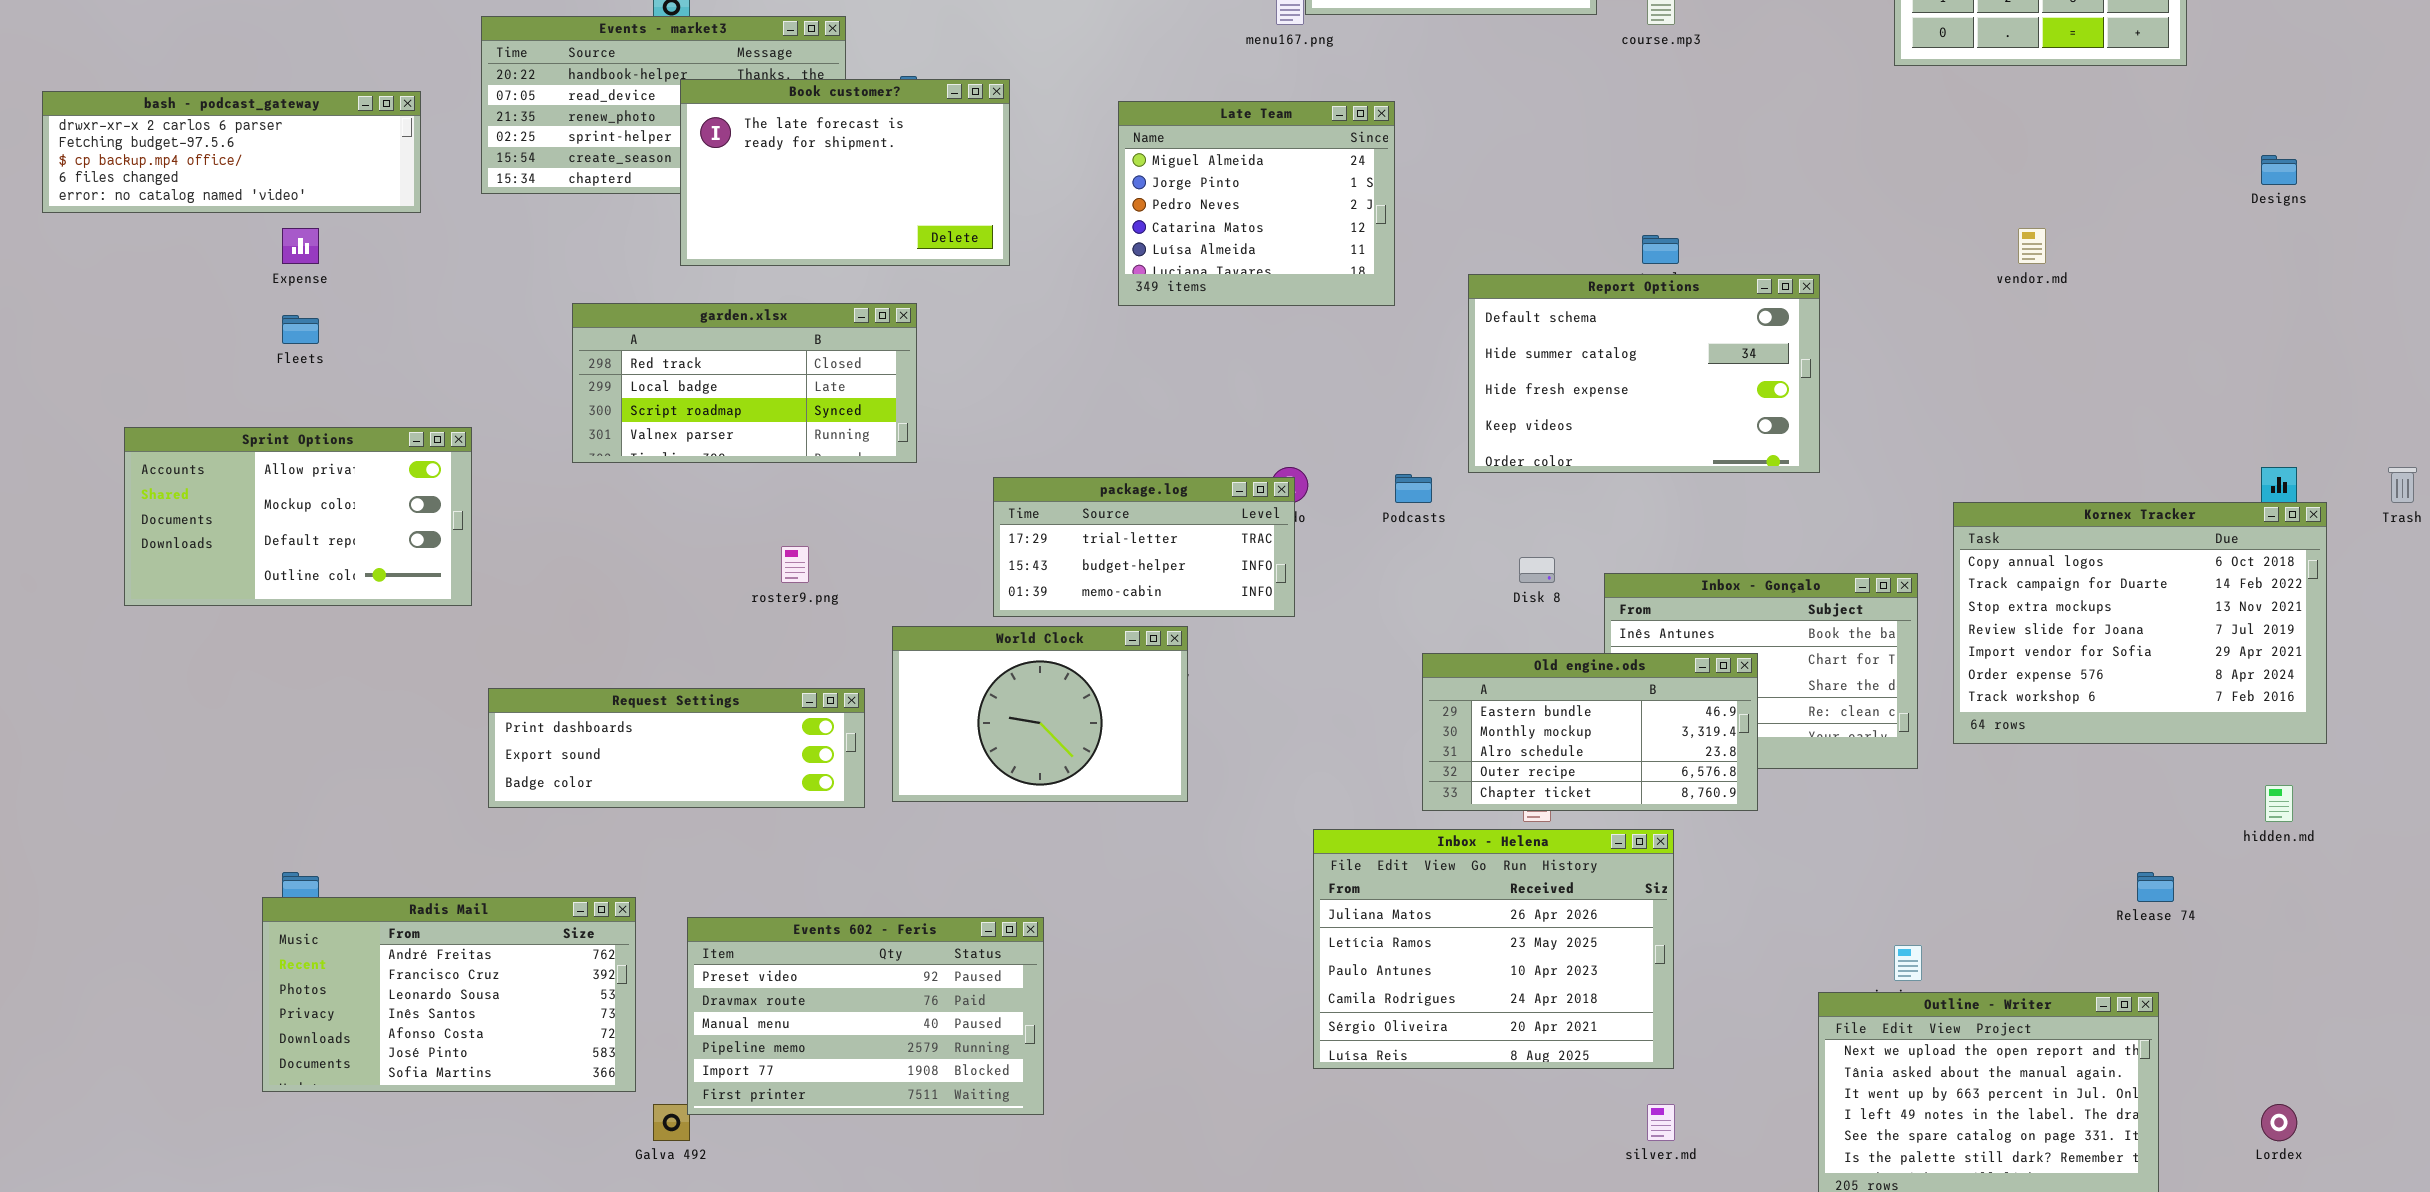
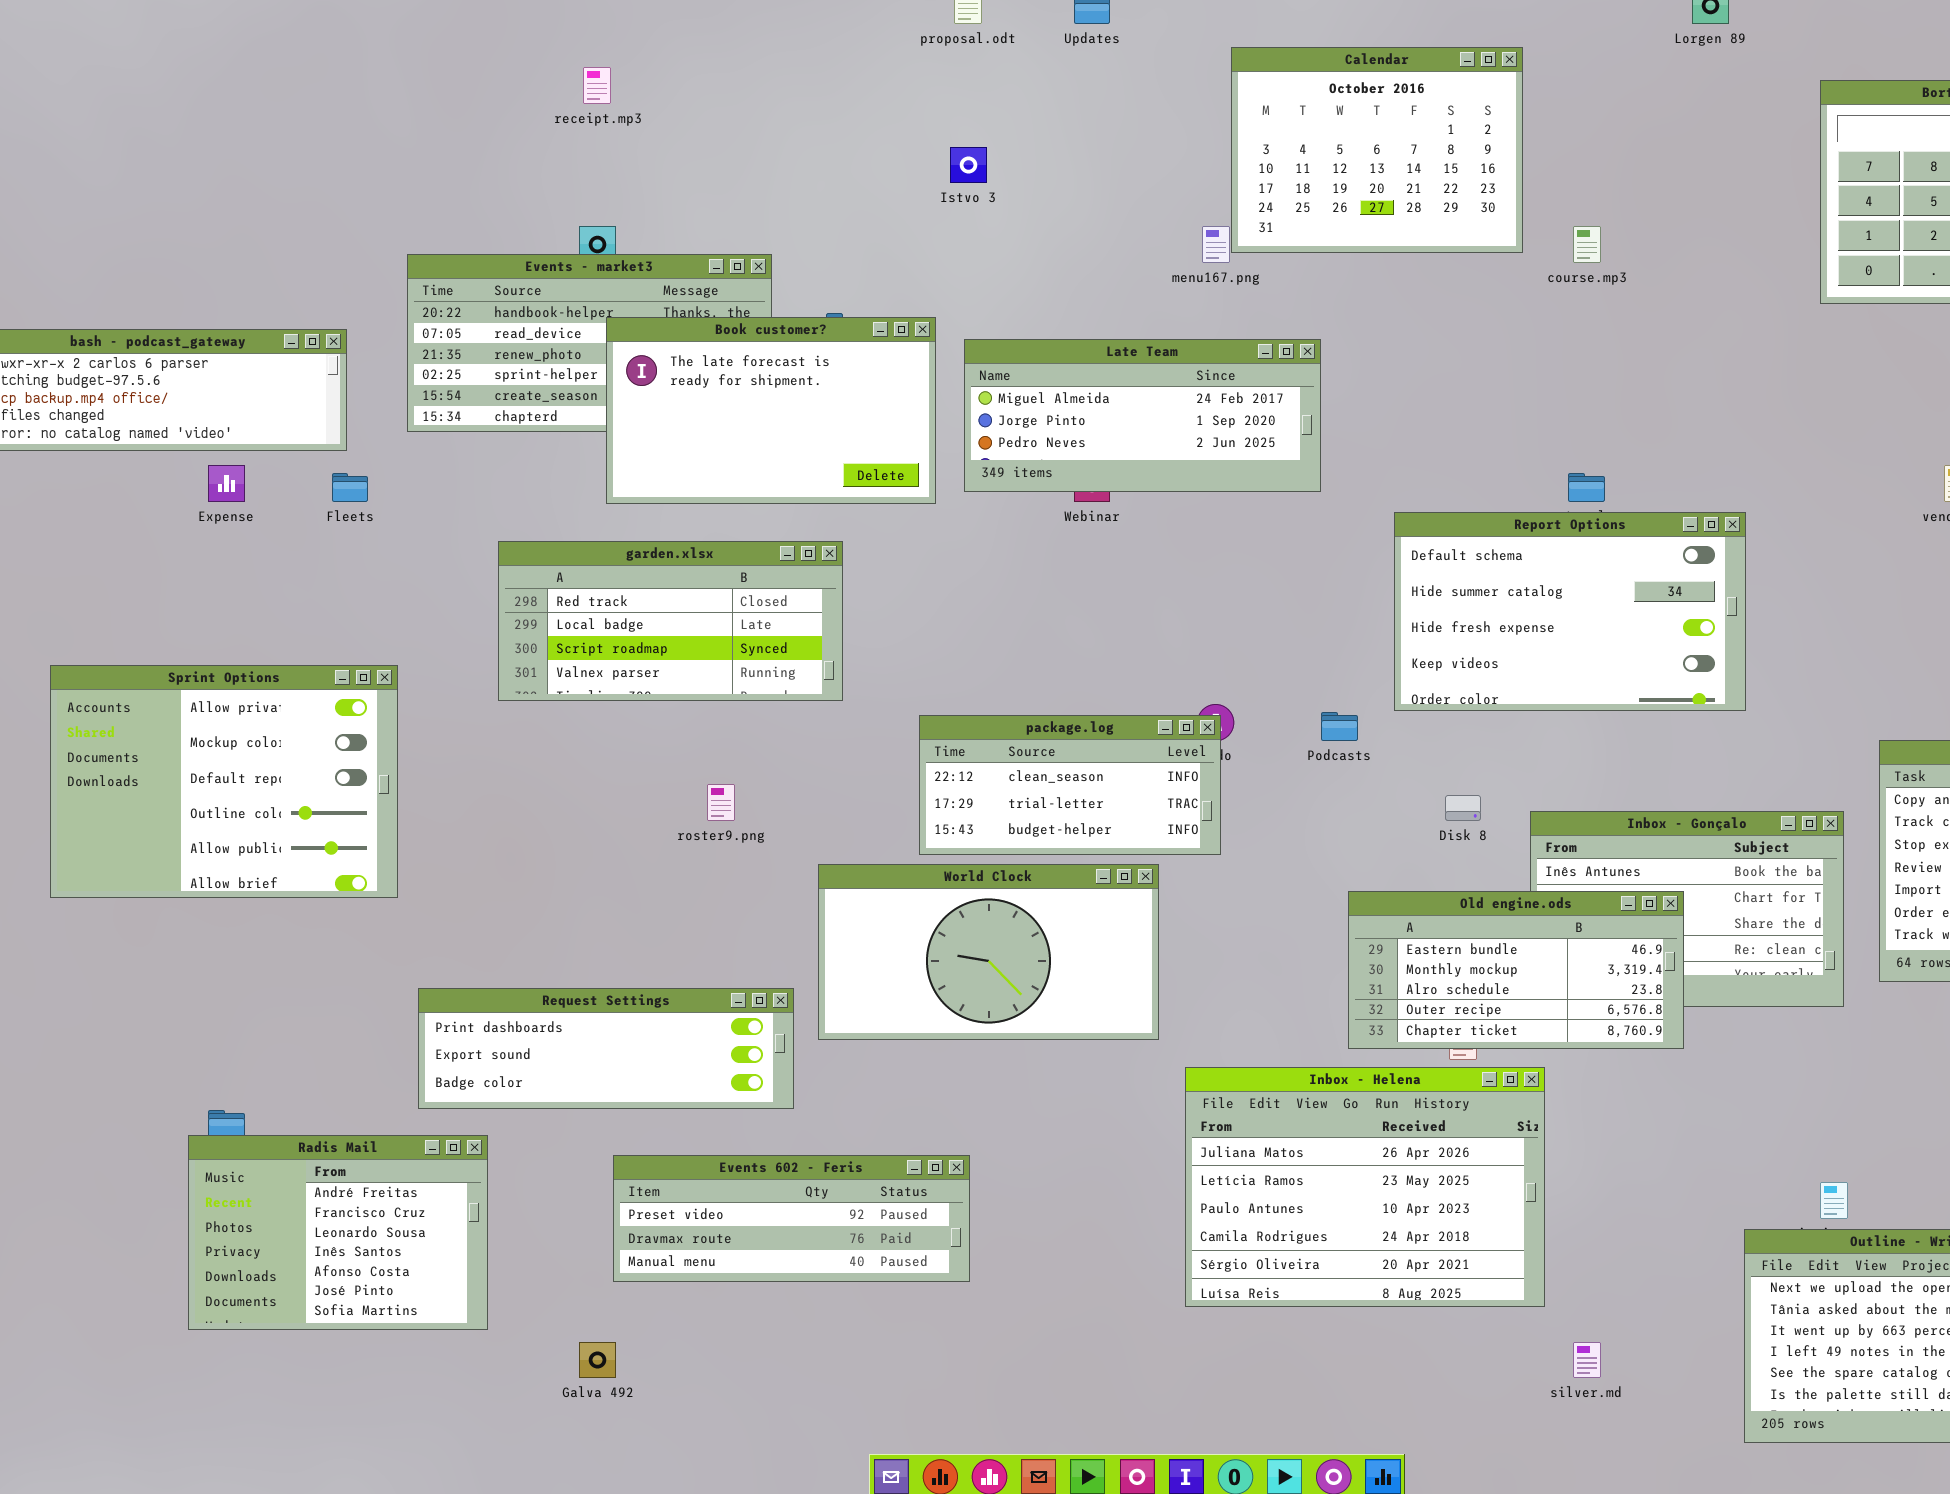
Late Team: [1118,101,1395,306] -> [964,339,1321,492], resized
Fleets: [282,315,319,344] -> [332,473,368,502], moved
Sprint Options: [124,427,472,606] -> [50,665,398,898], resized
package.log: [993,477,1295,617] -> [919,715,1221,855], scrolled up 1 row
World Clock: [892,626,1188,802] -> [818,864,1159,1040], resized
Request Settings: [488,688,865,808] -> [418,988,794,1109], moved
Inbox - Helena: [1313,829,1674,1069] -> [1185,1067,1545,1307], moved
Radis Mail: [262,897,636,1092] -> [188,1135,488,1330], resized
Events 602 - Feris: [687,917,1044,1115] -> [613,1155,970,1282], resized

